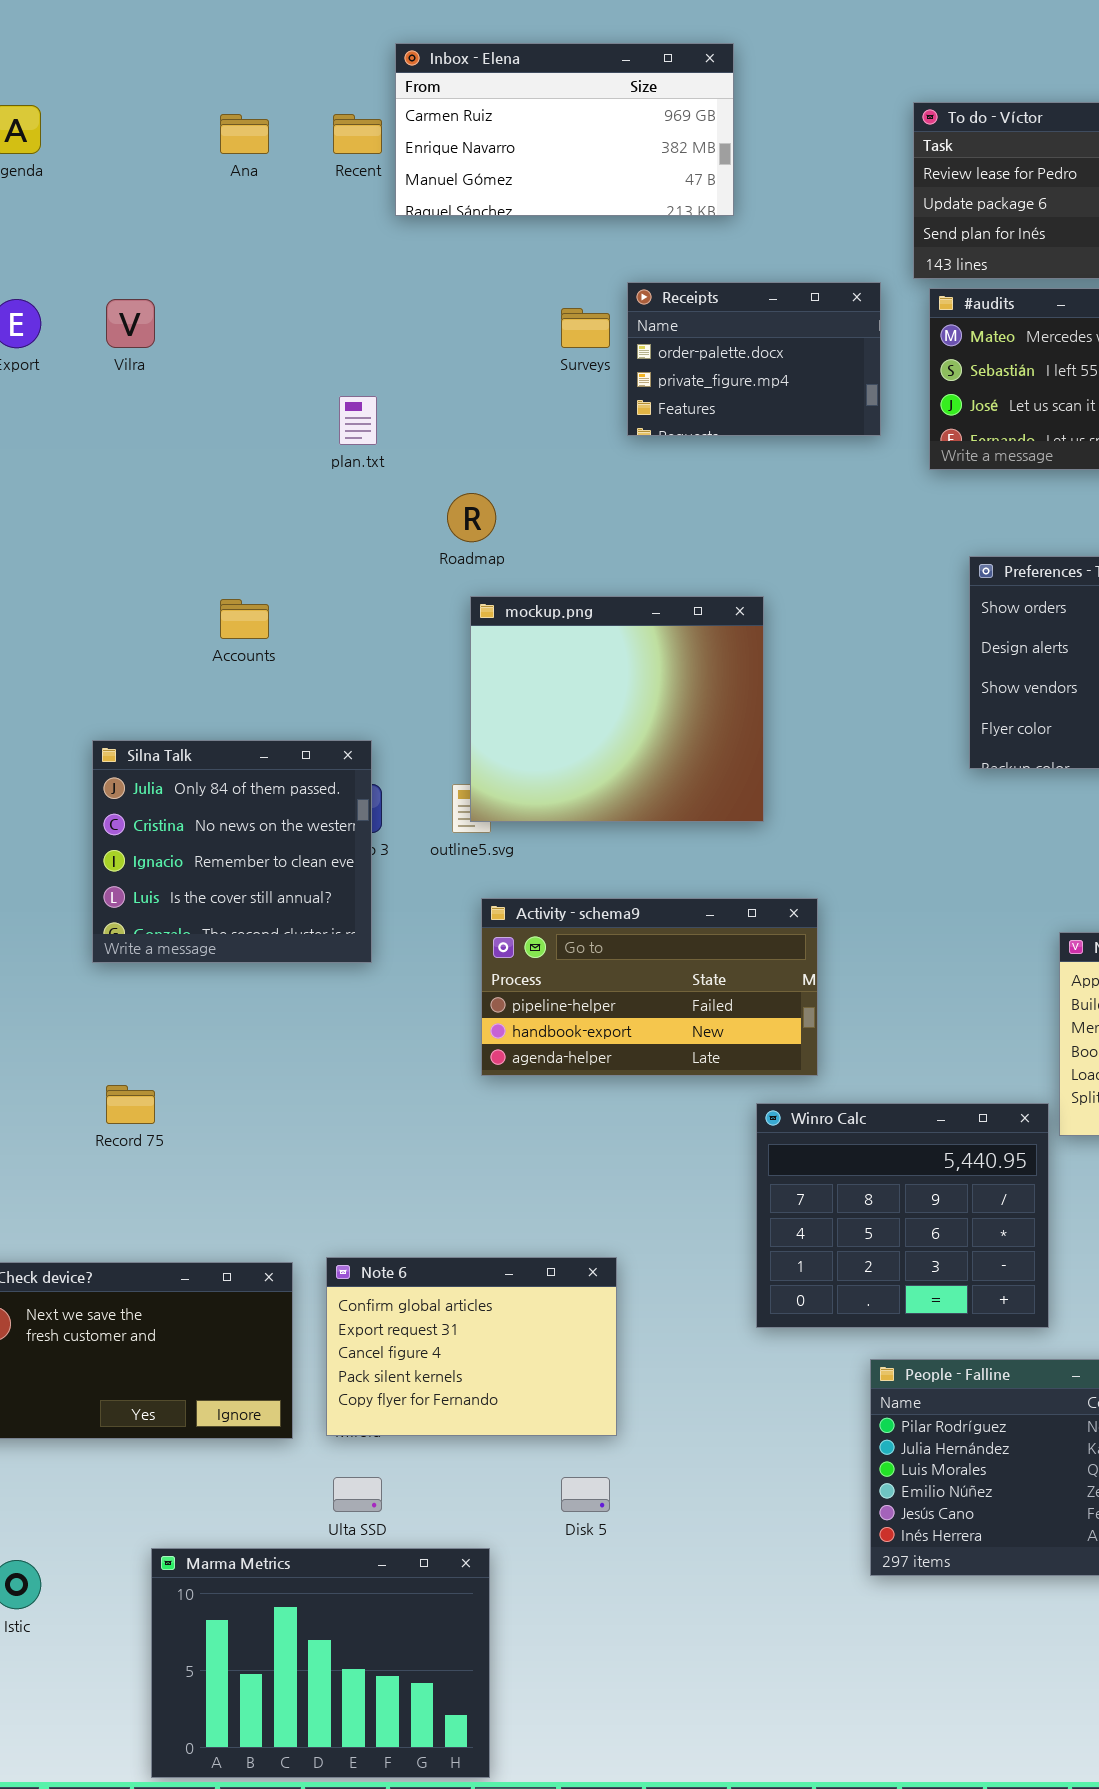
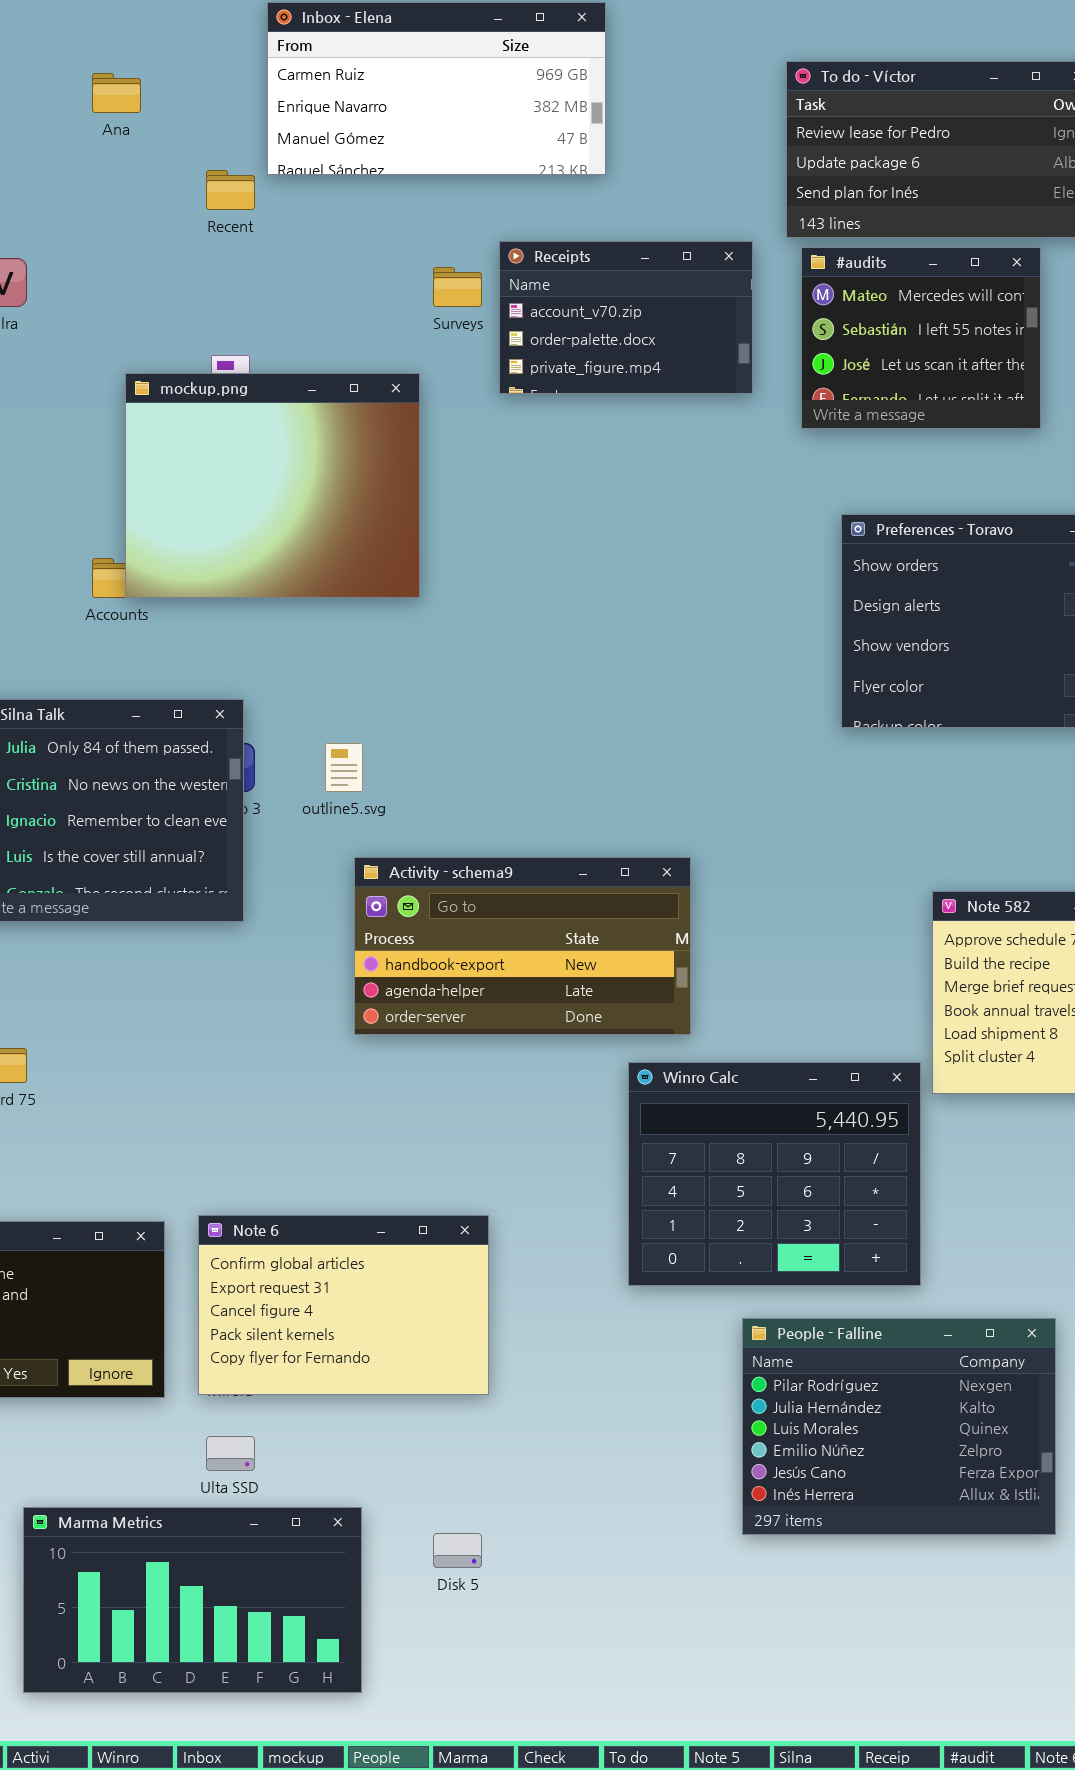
Recent: [333,114,382,154] -> [206,170,255,210], moved
Receipts: [627,282,881,436] -> [499,241,753,394], scrolled up 1 row
mockup.png: [470,596,764,822] -> [125,373,420,598], moved
Activity - schema9: [481,898,818,1076] -> [354,857,691,1035], scrolled down 1 row
Disk 5: [561,1477,610,1512] -> [433,1533,482,1568], moved
Marma Metrics: [151,1548,490,1778] -> [23,1507,362,1693], resized

